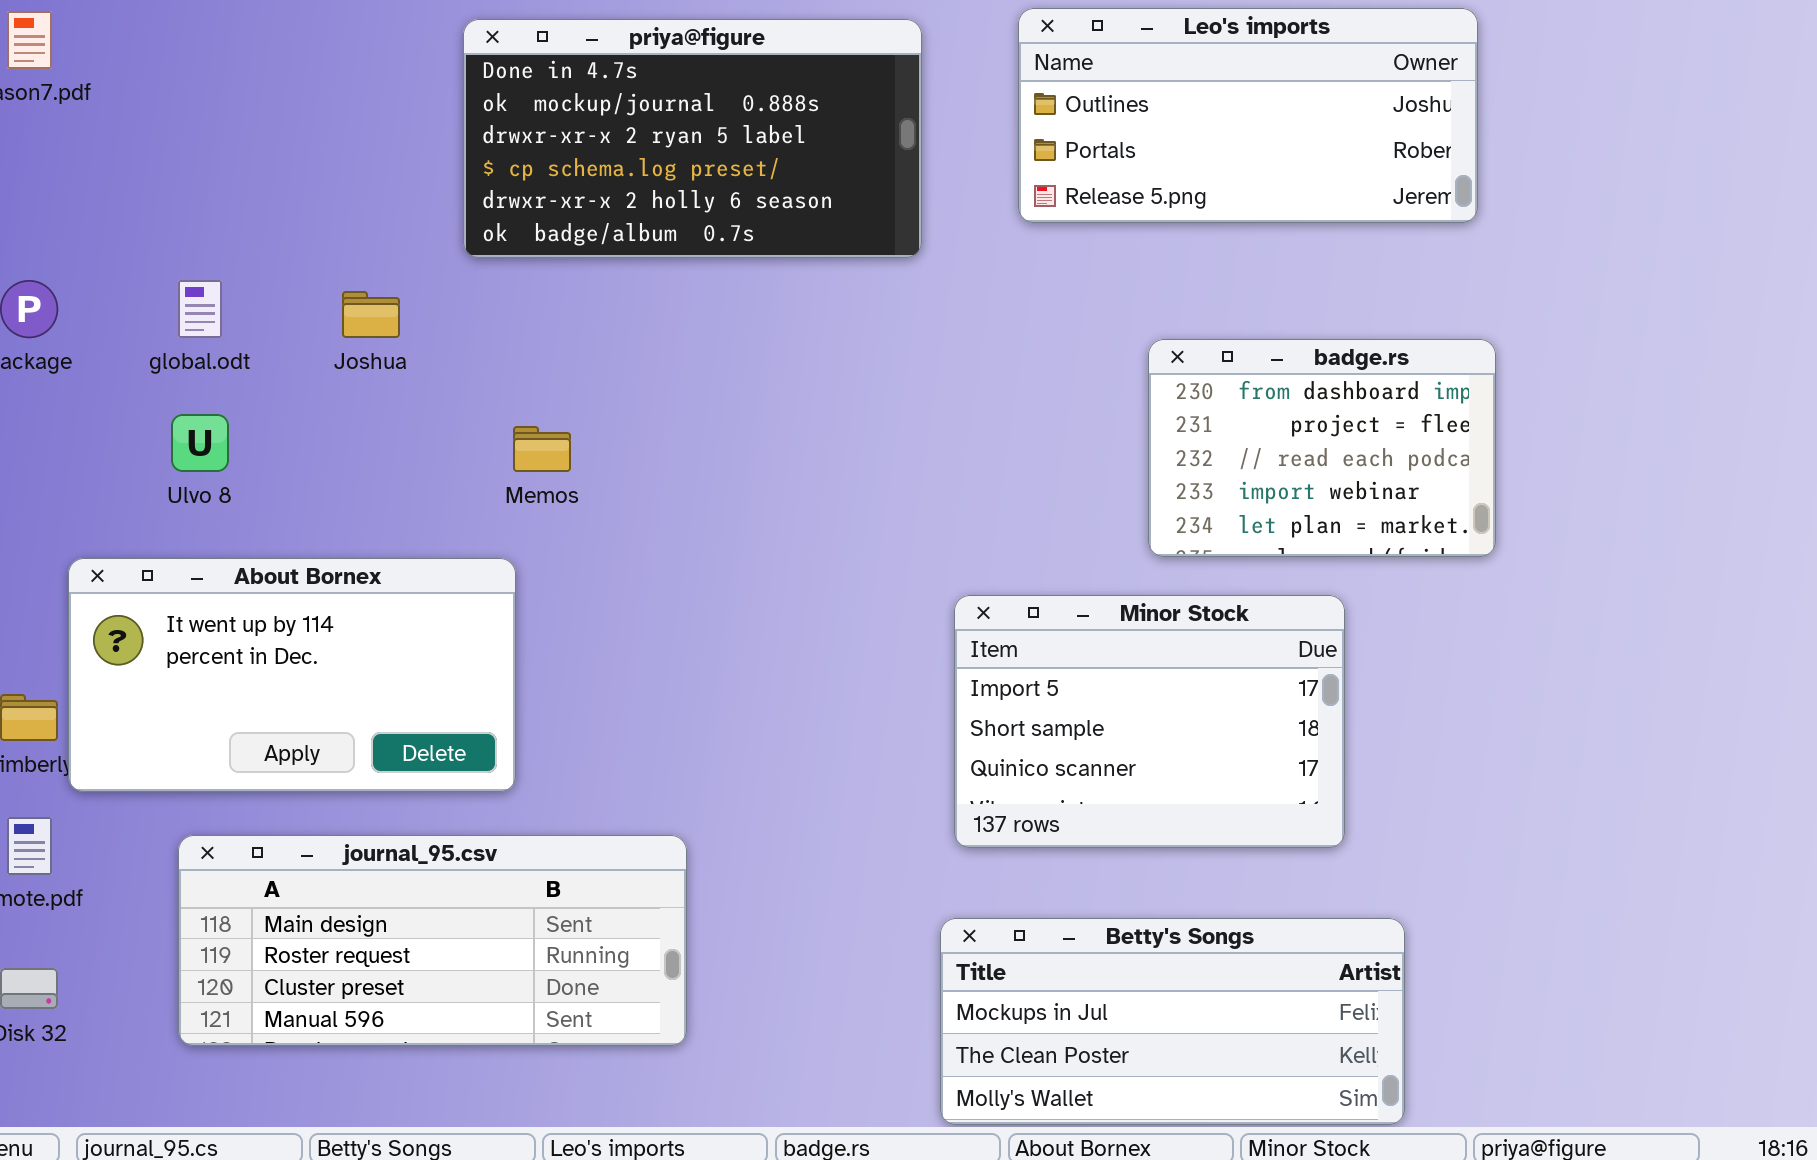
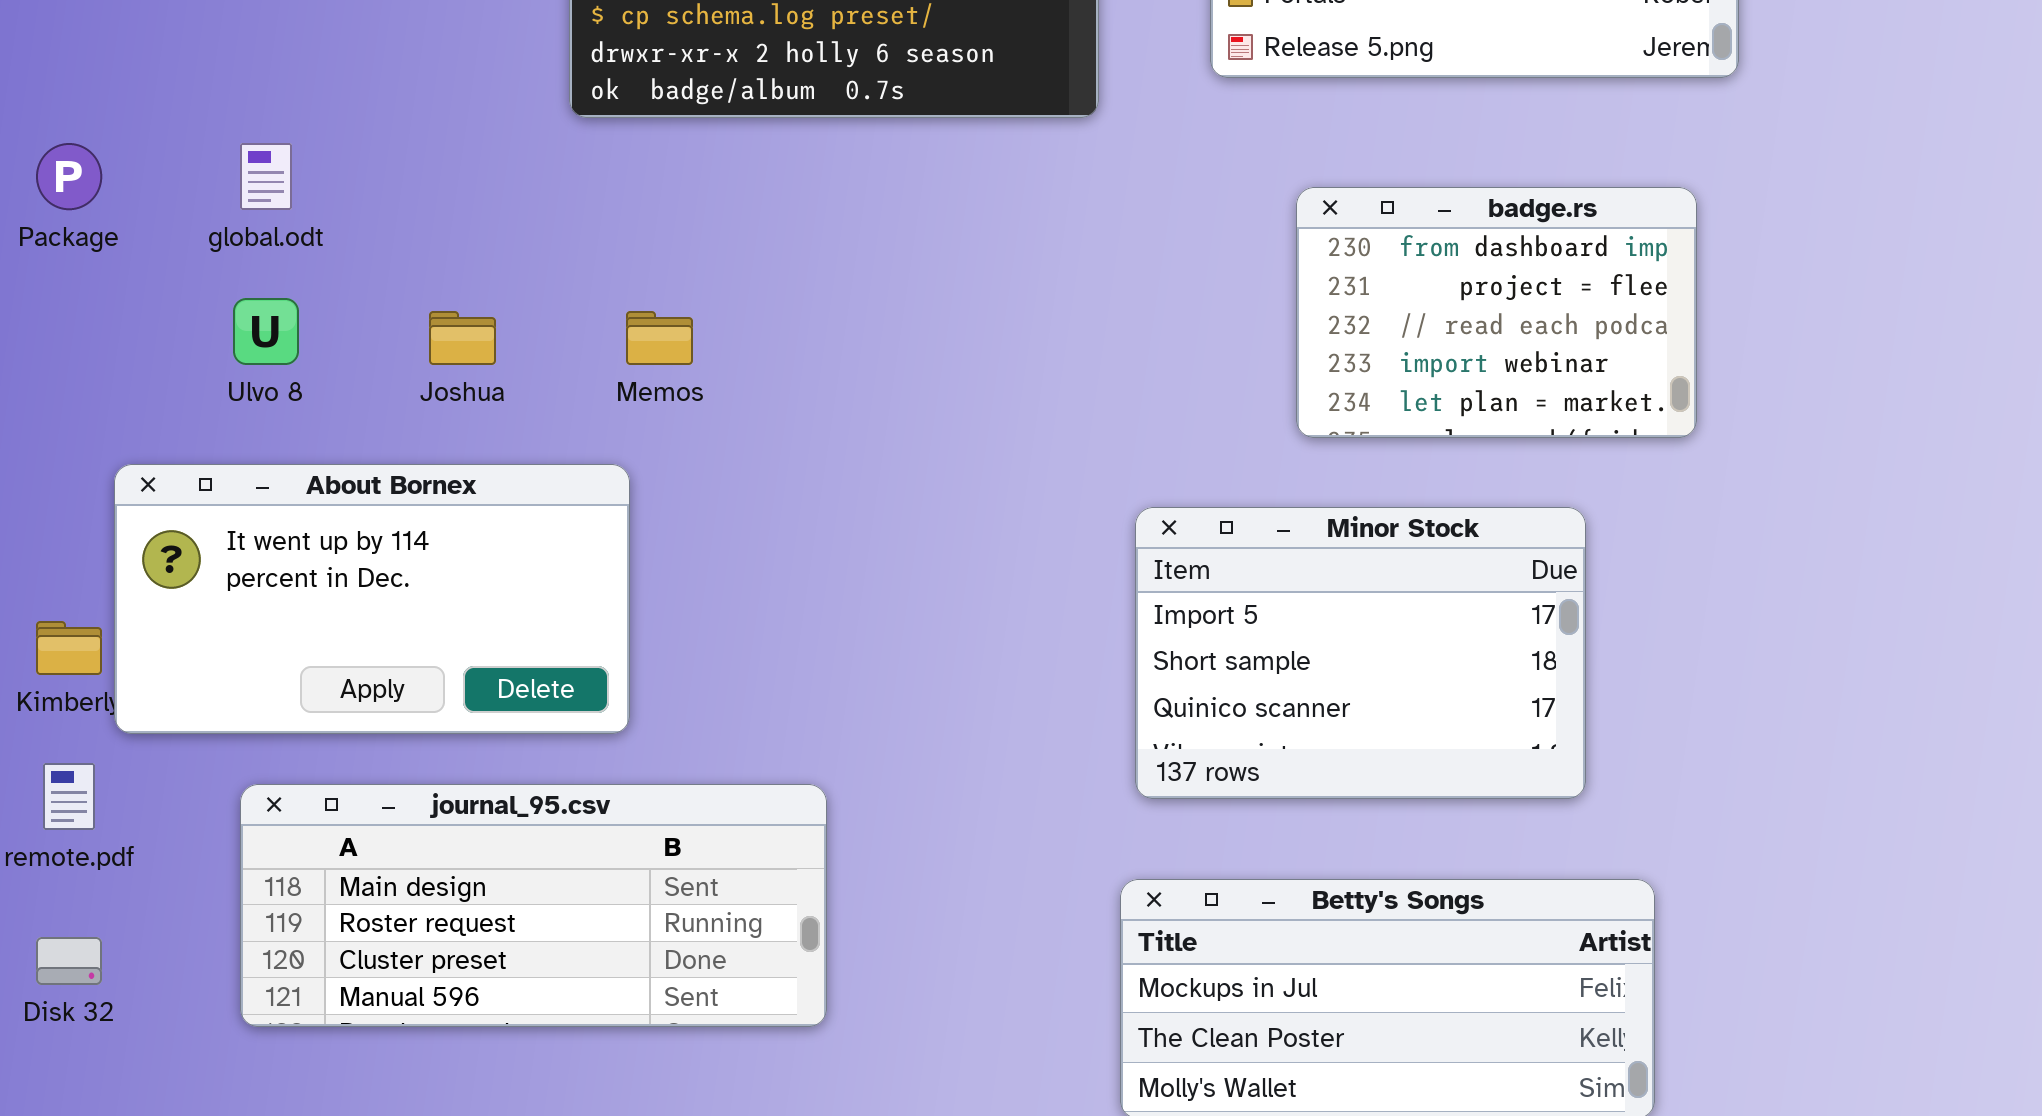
Joshua: [342,291,400,338] -> [429,311,496,365], moved
badge.rs: [1148,339,1496,557] -> [1296,187,1697,438], moved

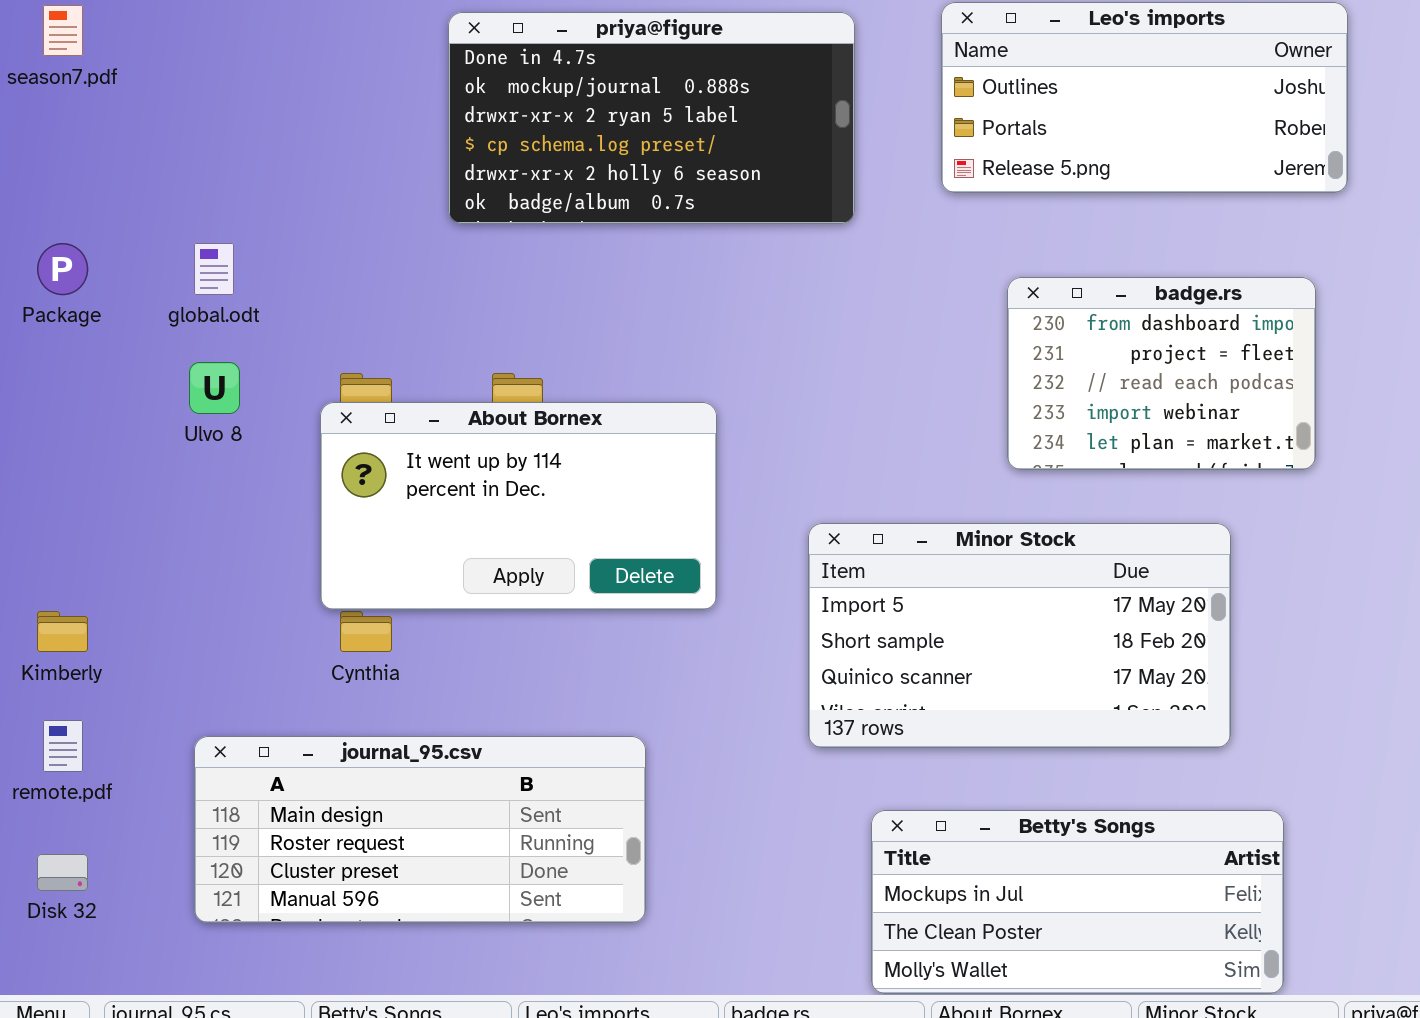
About Bornex: [114,464,630,734] -> [320,402,717,610], moved
Minor Stock: [1135,507,1586,799] -> [808,523,1231,748], resized

